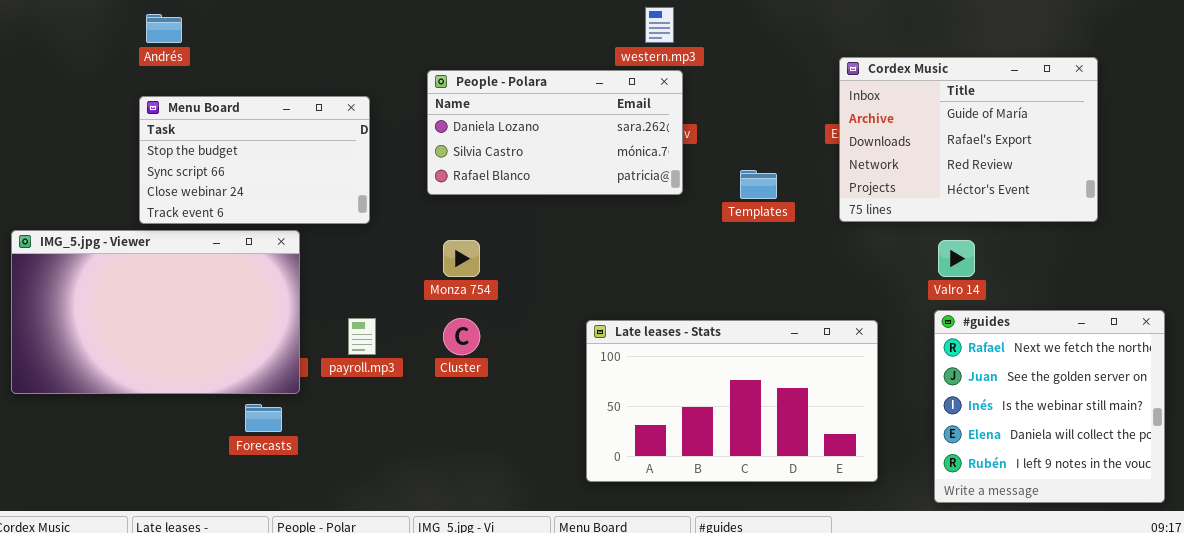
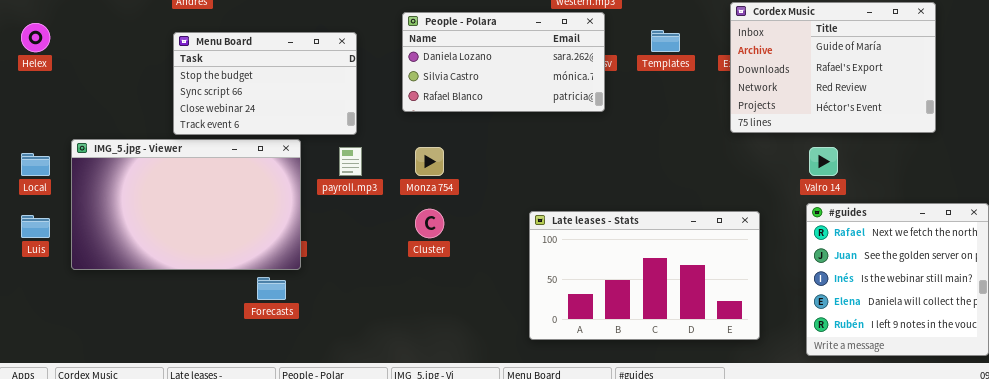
Templates: [740,170,777,199] -> [651,30,680,52], moved
payroll.mp3: [348,318,376,355] -> [339,147,362,176], moved

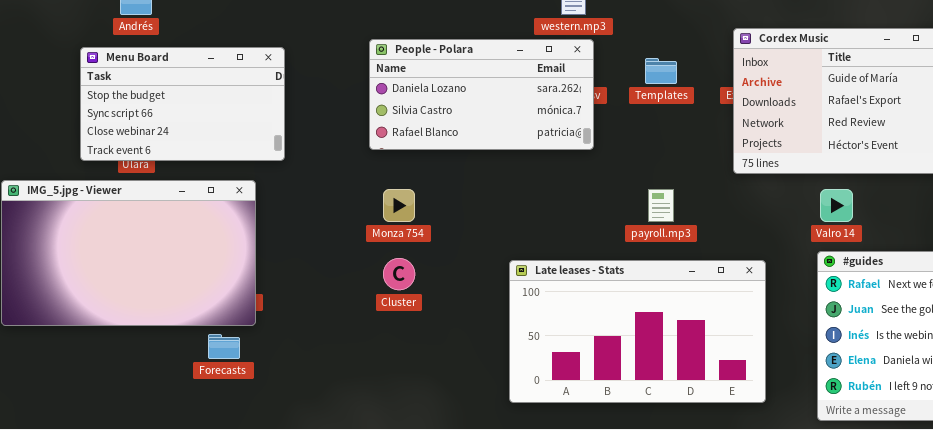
Menu Board: [173,32,357,135] -> [80,47,285,161], moved
payroll.mp3: [339,147,362,176] -> [648,189,674,222], moved

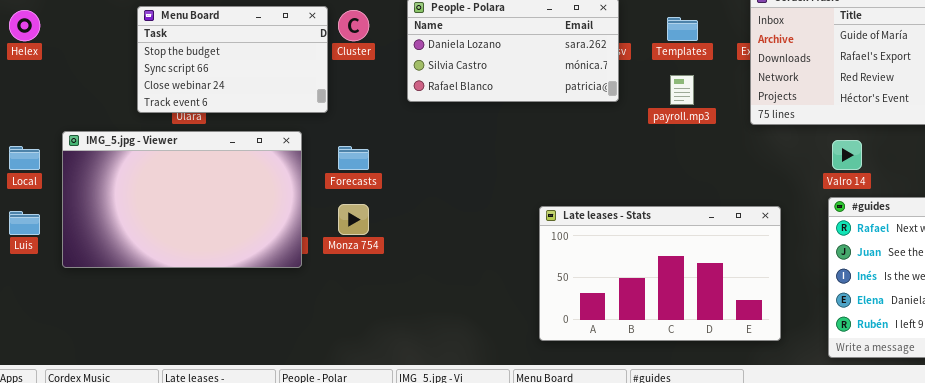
Monza 754: [383,189,415,222] -> [338,204,369,235], moved
payroll.mp3: [648,189,674,222] -> [670,75,694,105], moved
Cluster: [383,258,415,290] -> [338,10,369,41], moved
Forecasts: [208,334,240,359] -> [338,146,369,170], moved

